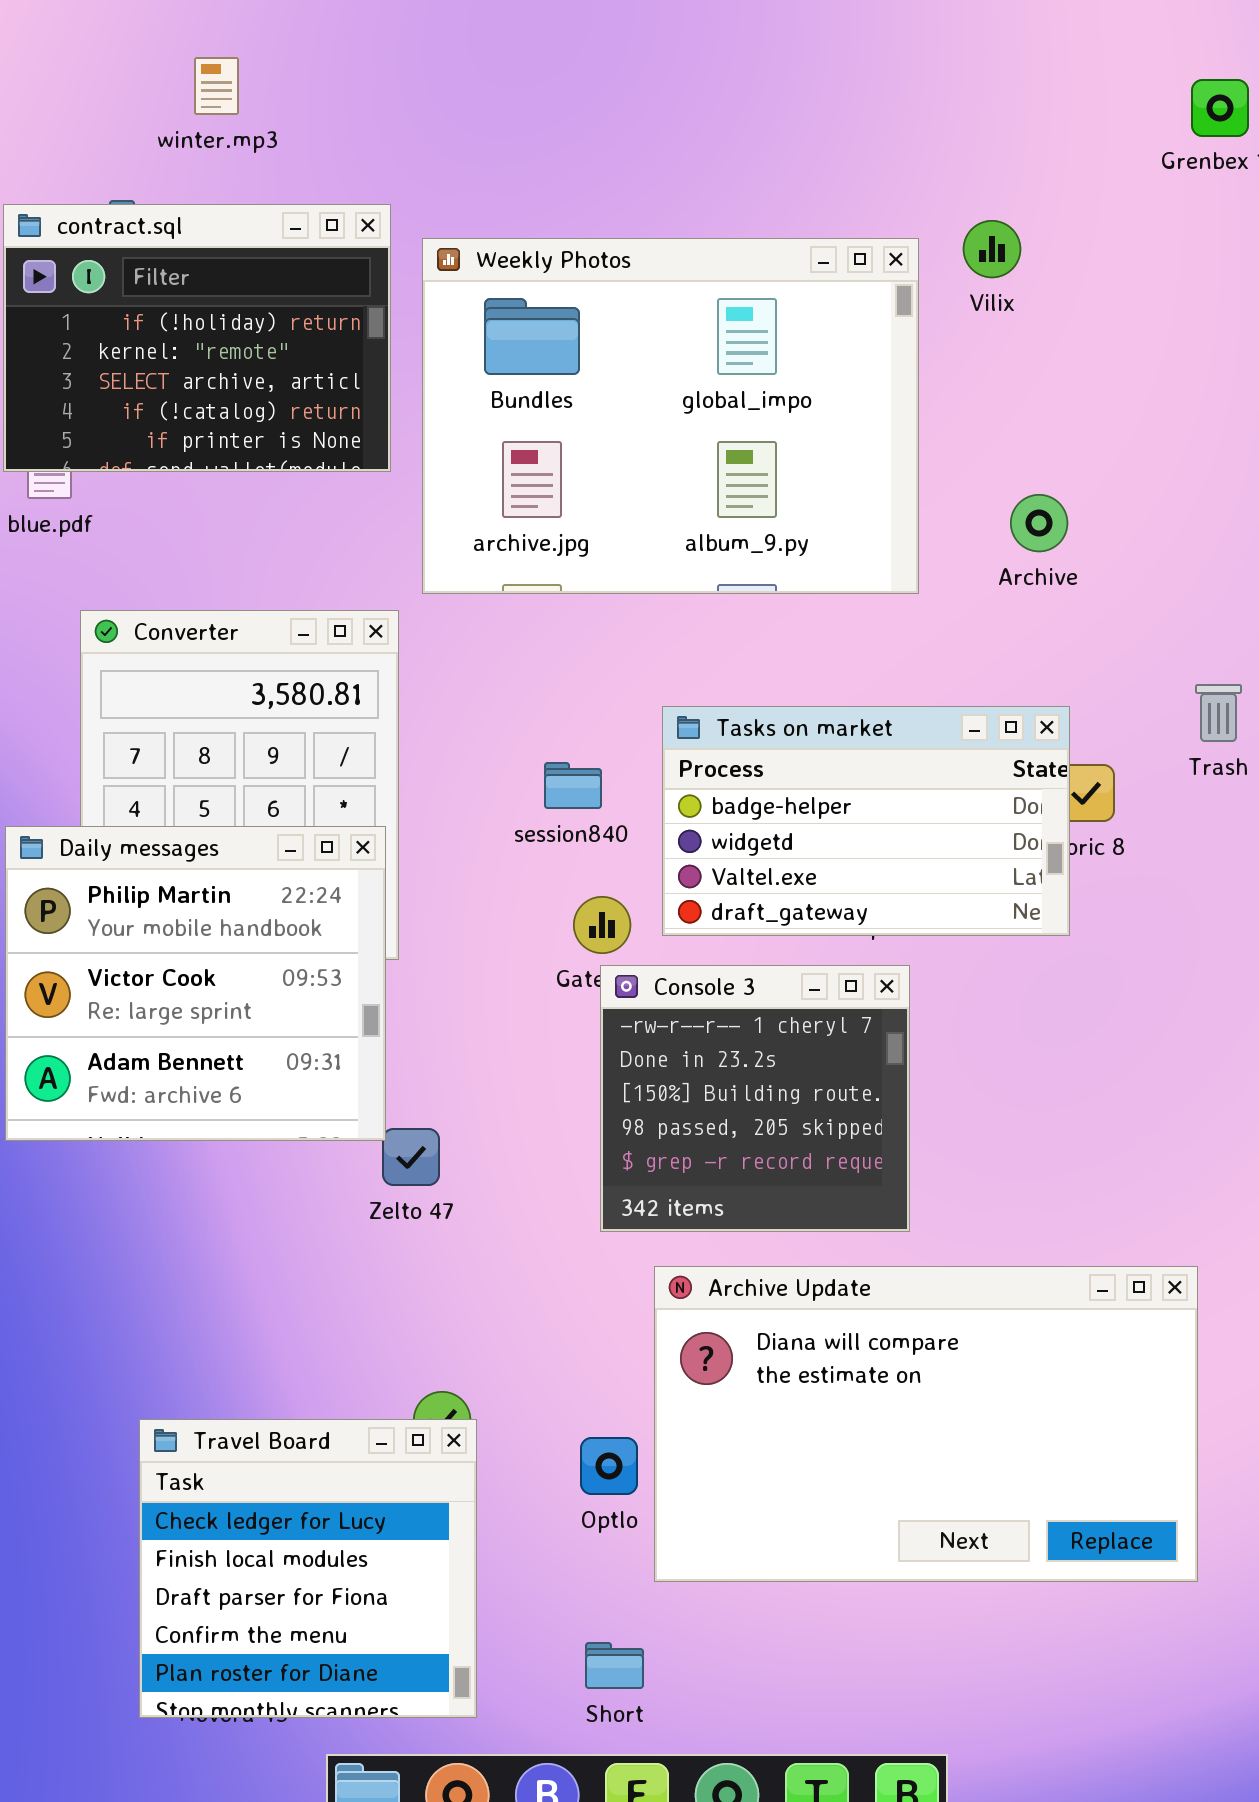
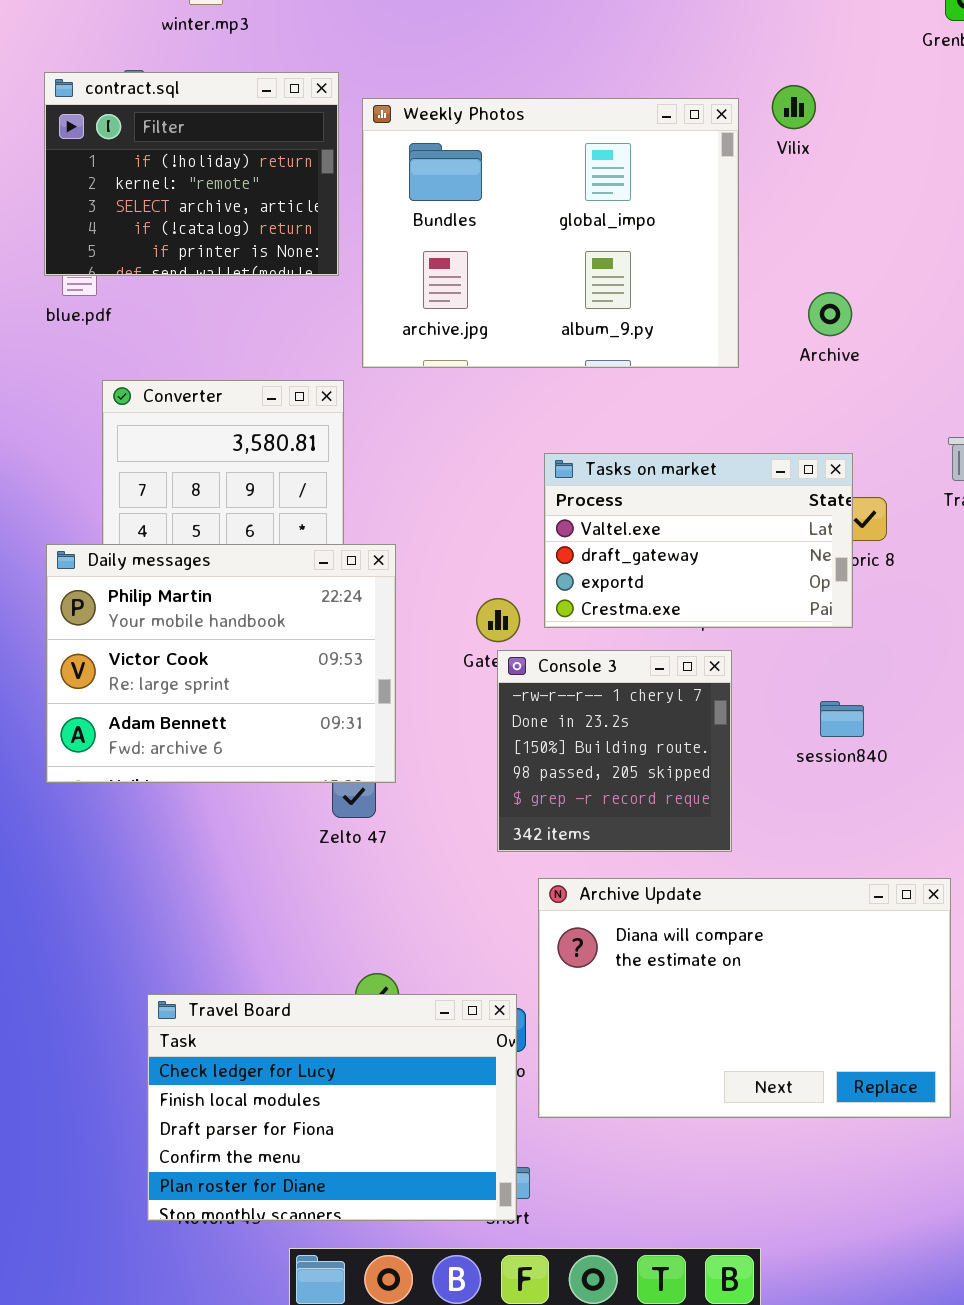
Tasks on market: [662,706,1070,936] -> [544,453,853,628], scrolled down 2 rows
session840: [544,762,602,809] -> [820,701,864,737], moved
Daily messages: [5,826,386,1141] -> [46,544,396,783], resized
Travel Board: [139,1419,477,1718] -> [147,994,517,1221], resized

